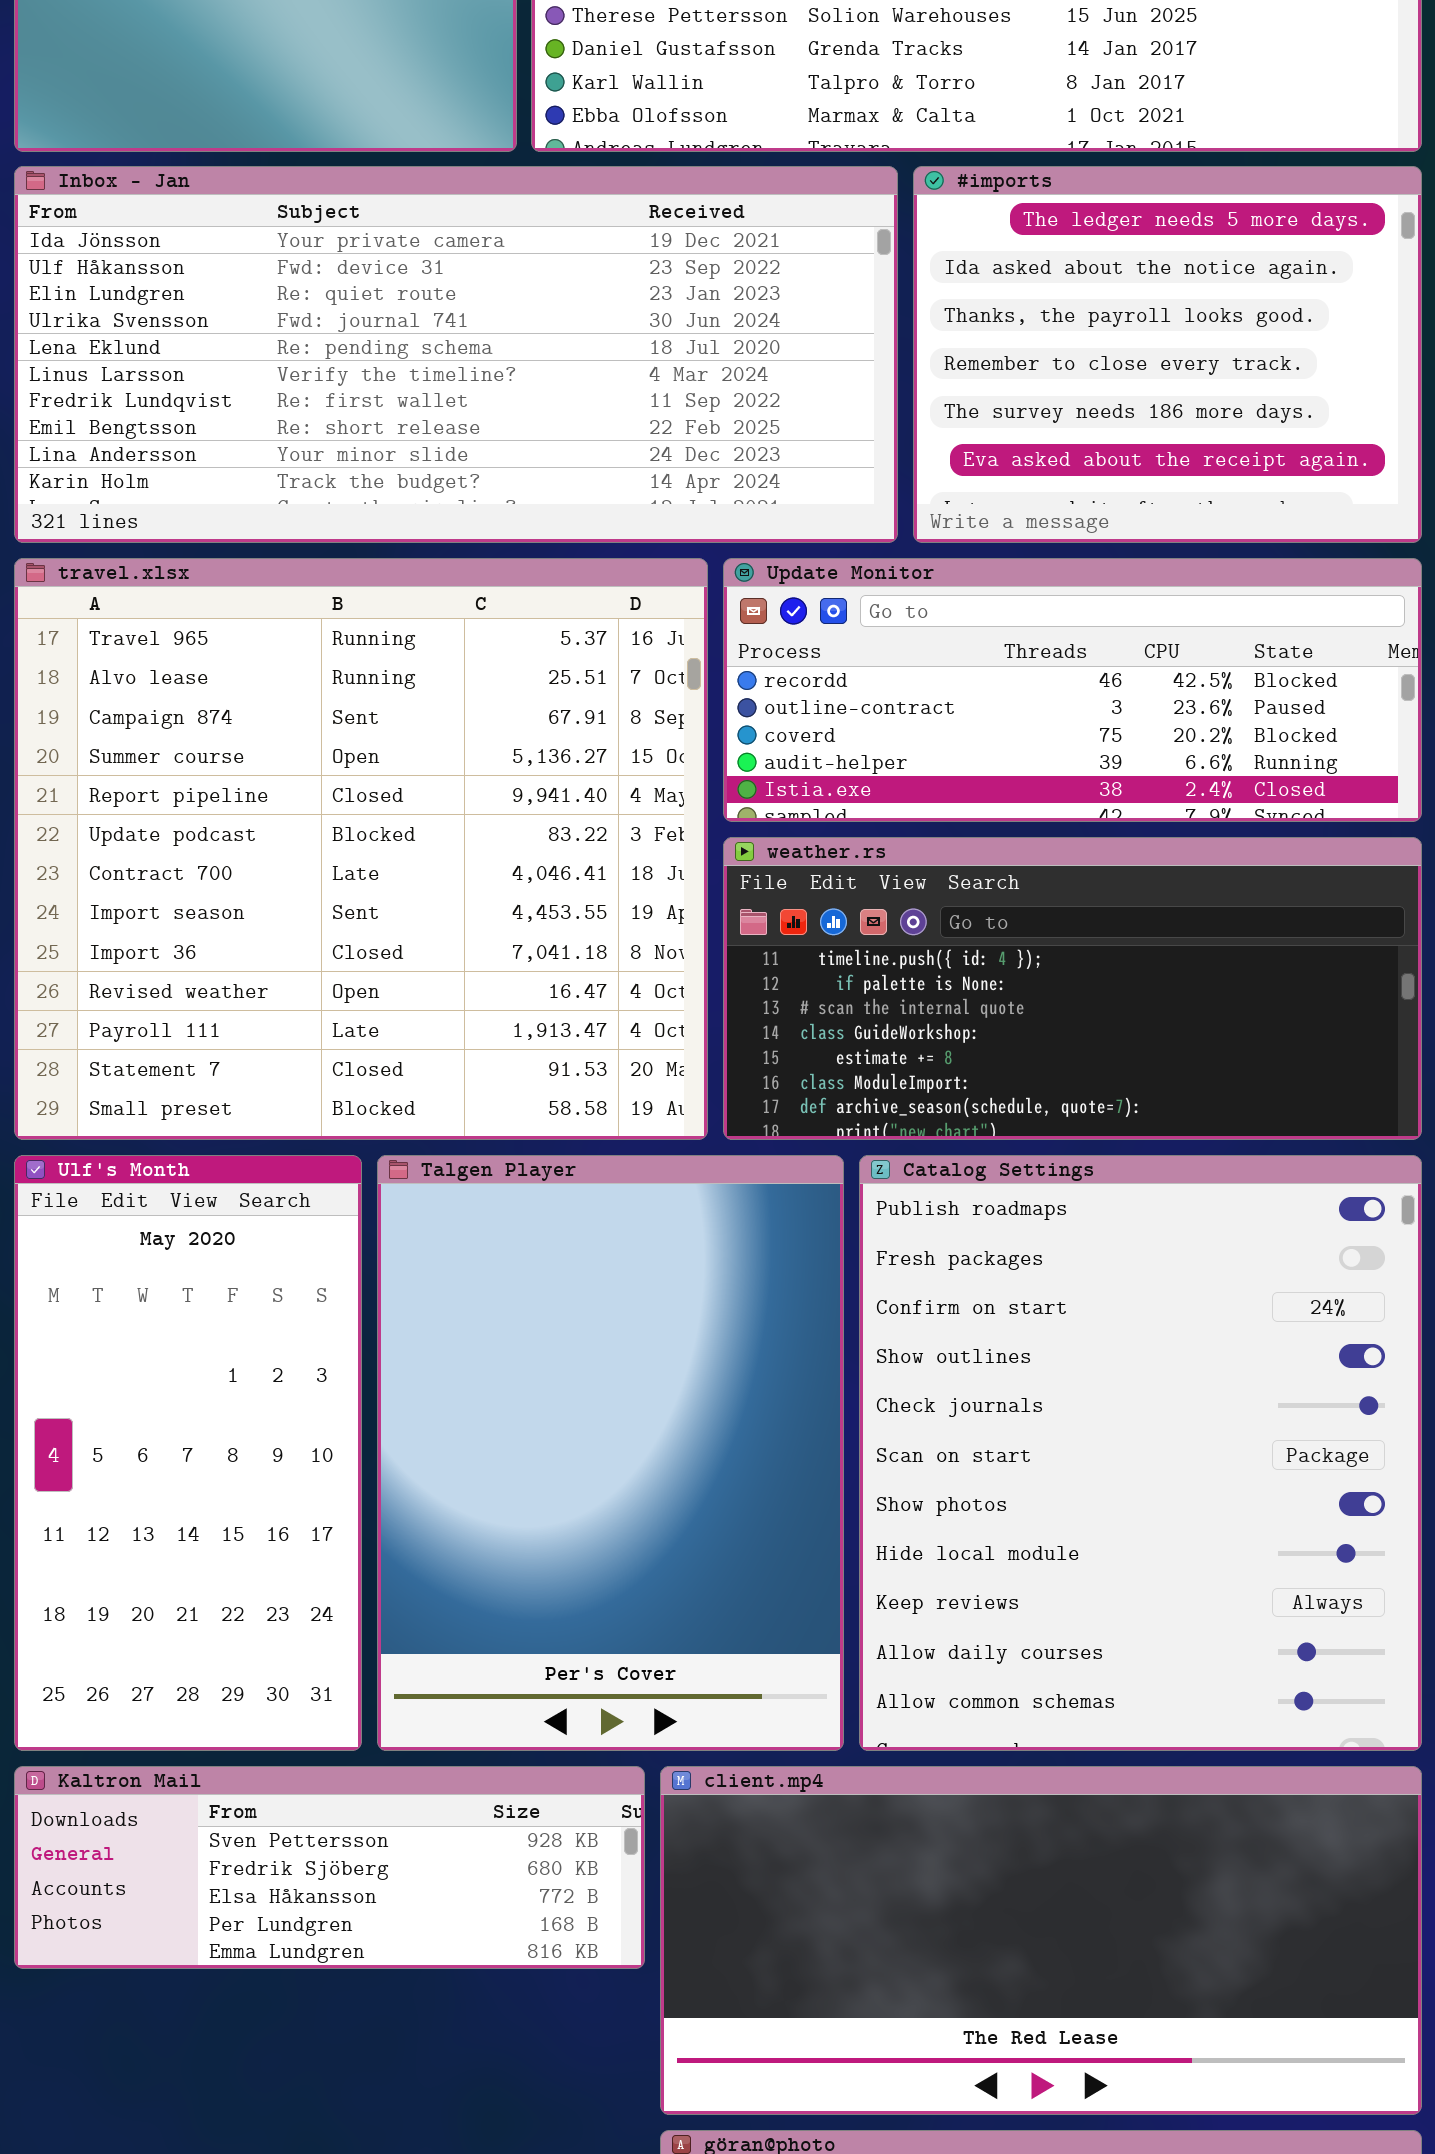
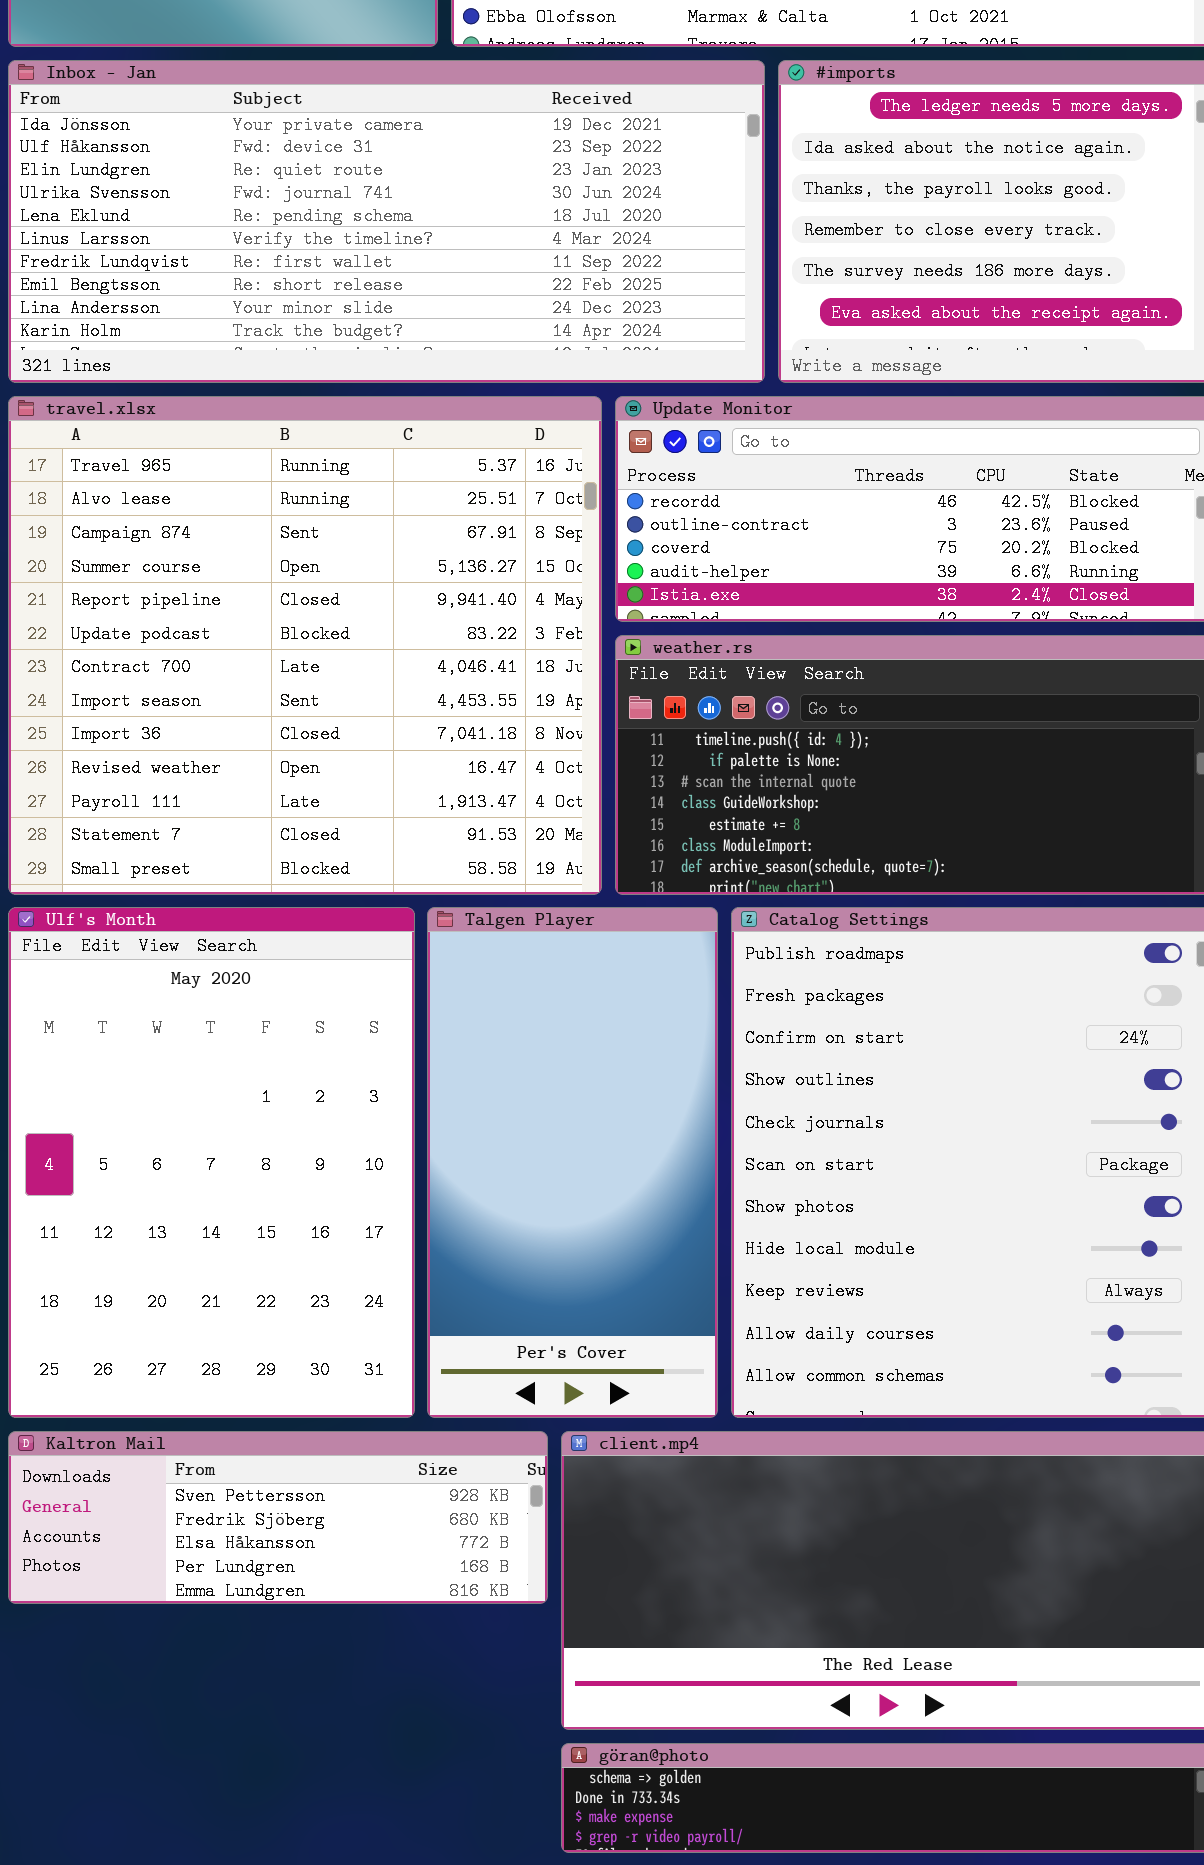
Ulf's Month: [14,1155,362,1751] -> [8,907,415,1418], resized
Talgen Player: [377,1155,844,1751] -> [427,907,718,1418], resized

